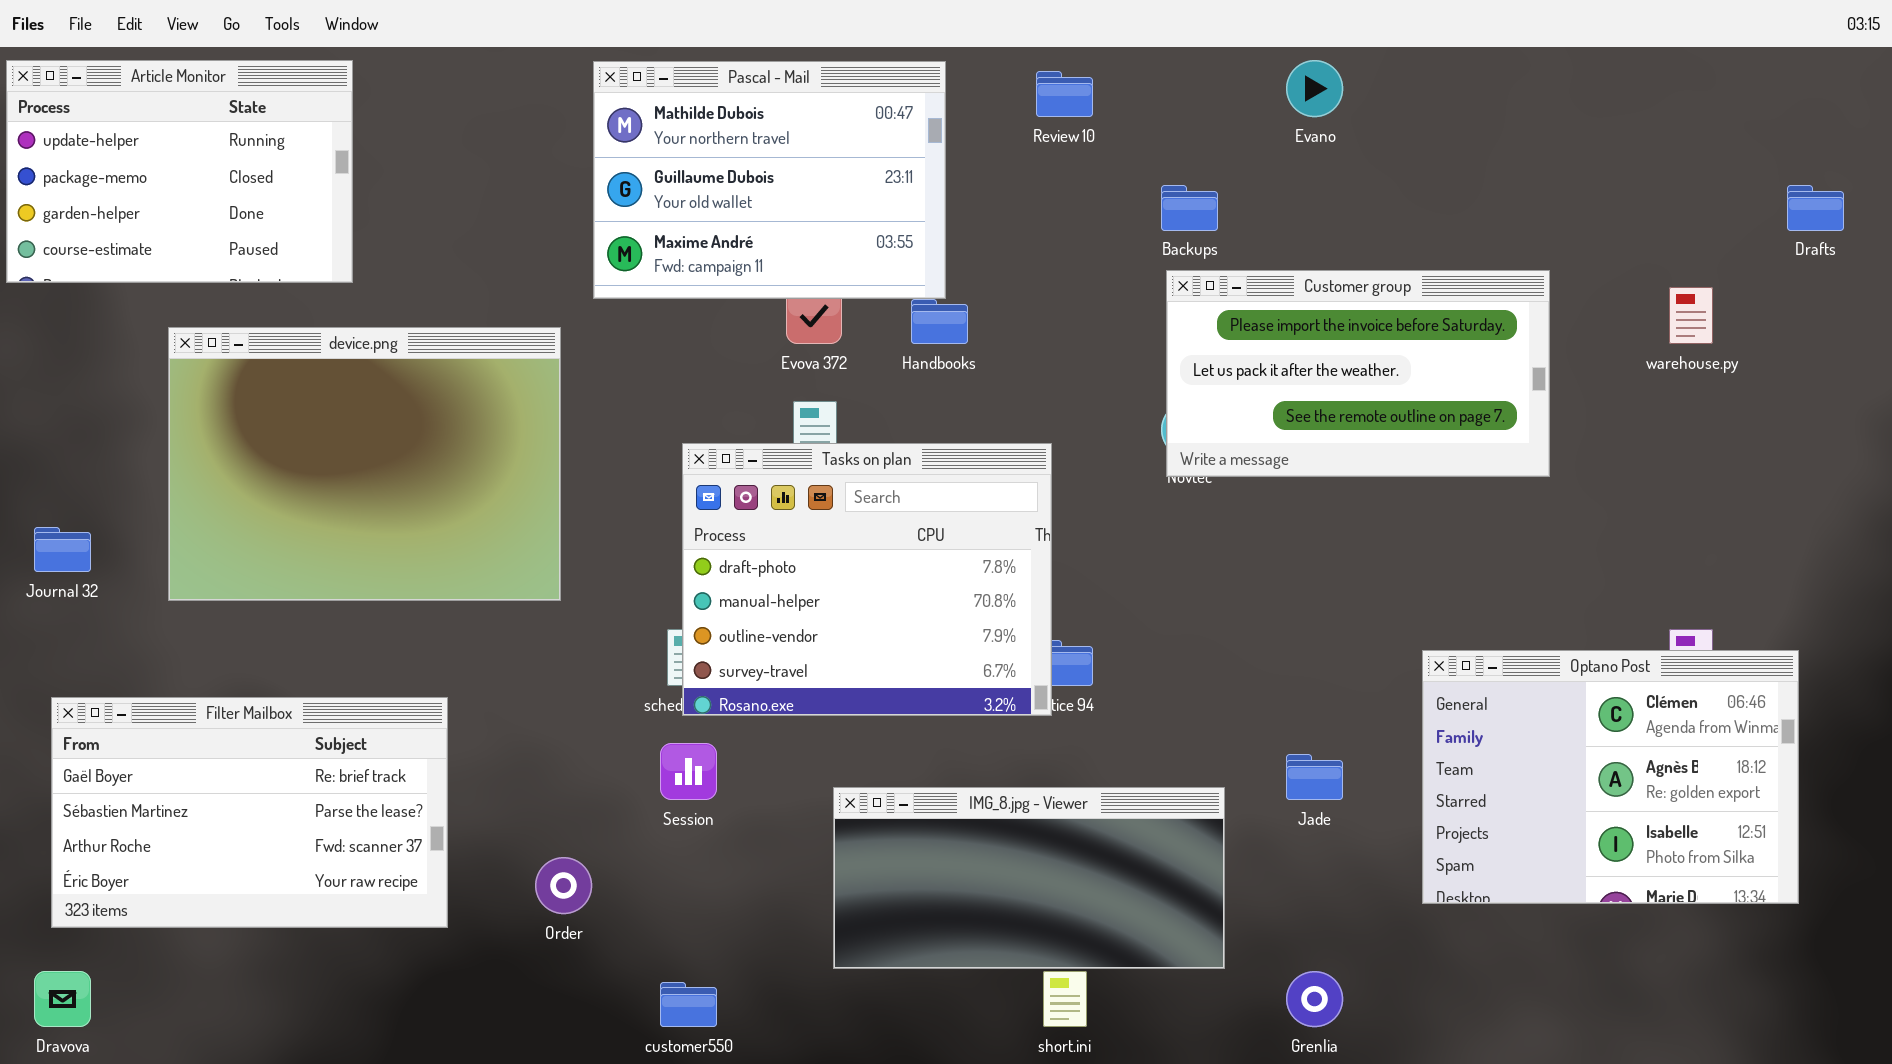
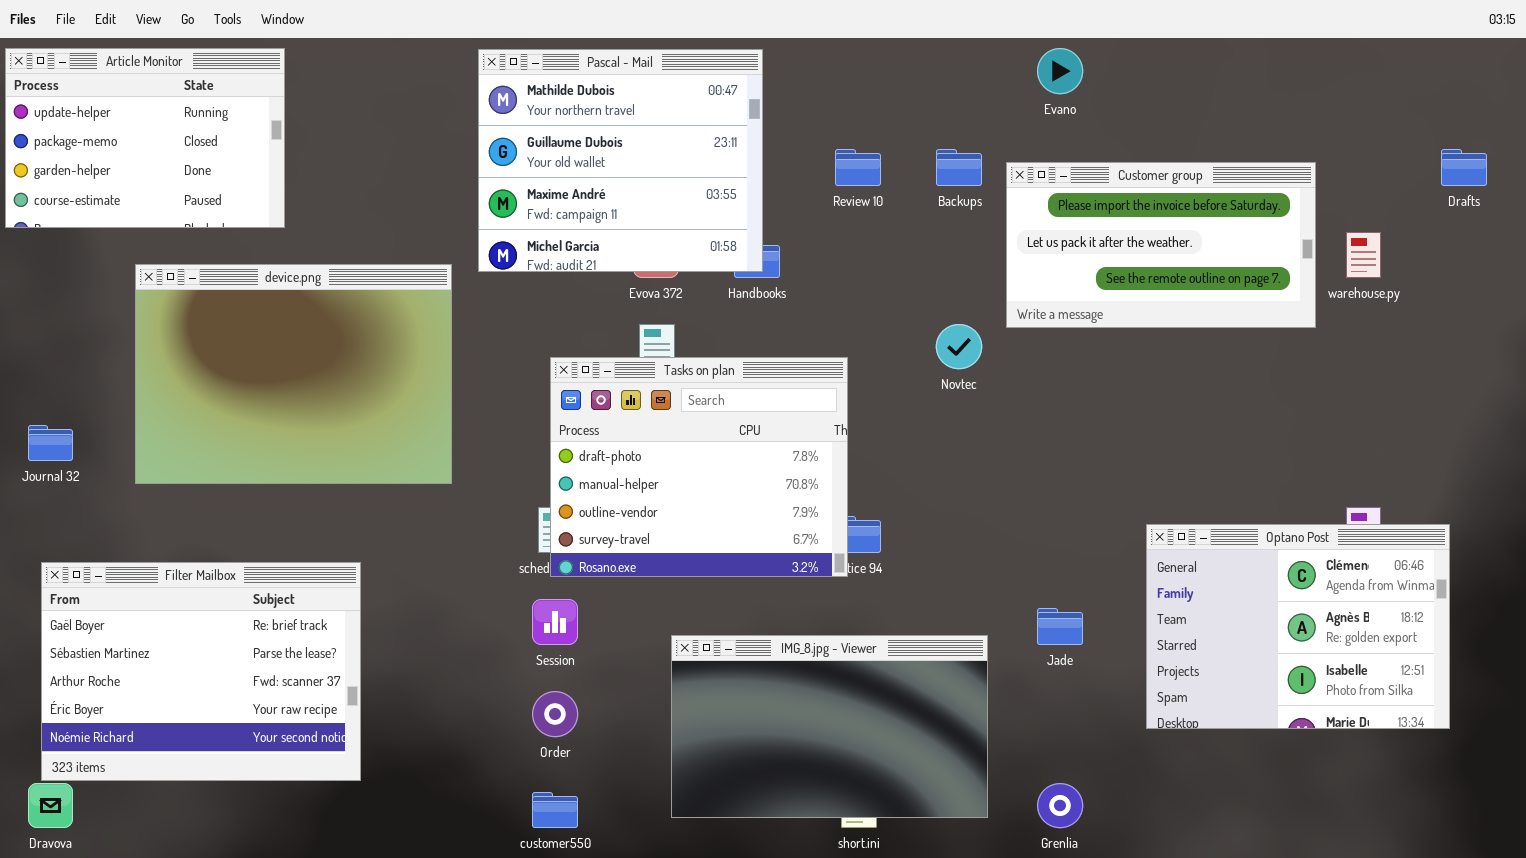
Pascal - Mail: [593,61,946,299] -> [478,49,763,272], resized
Review 10: [1036,71,1093,117] -> [835,149,881,186], moved
Customer group: [1166,270,1550,477] -> [1006,162,1316,328], moved
Filter Mailbox: [51,697,448,928] -> [41,562,361,781], resized
IMG_8.jpg - Viewer: [833,787,1225,969] -> [671,635,988,818], resized
Order: [535,857,592,914] -> [532,691,578,737], moved

